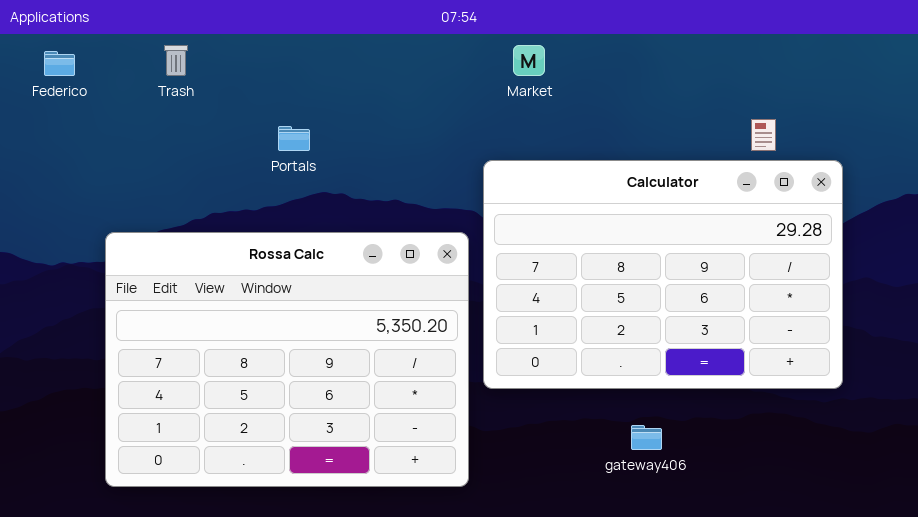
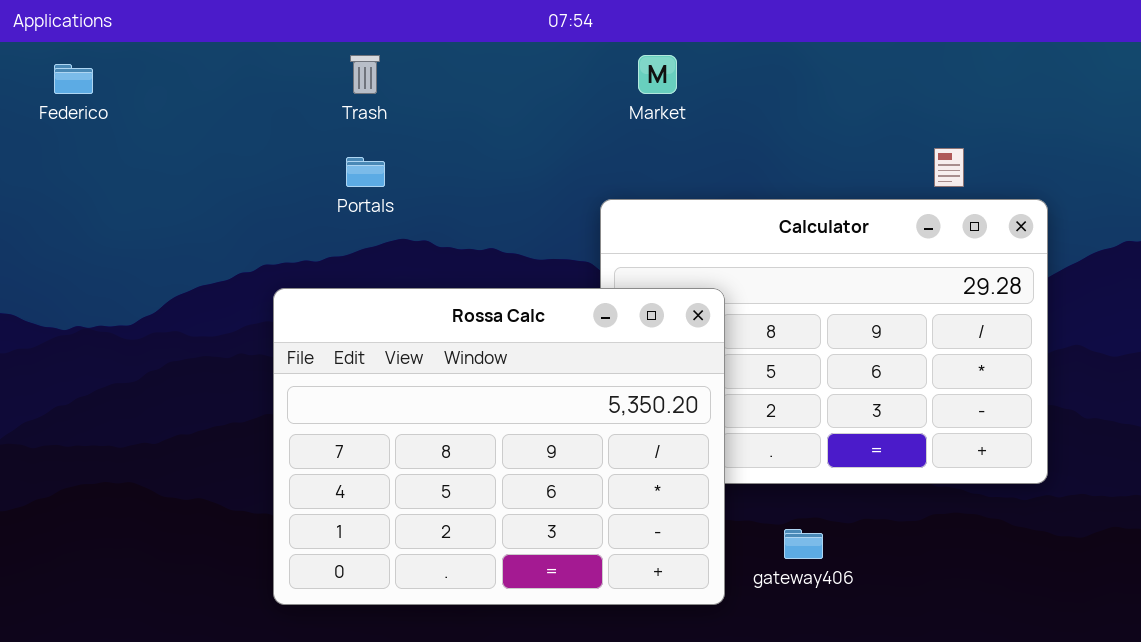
Trash: [164,45,188,76] -> [350,55,380,94], moved
Rossa Calc: [105,232,469,487] -> [273,288,725,605], moved

